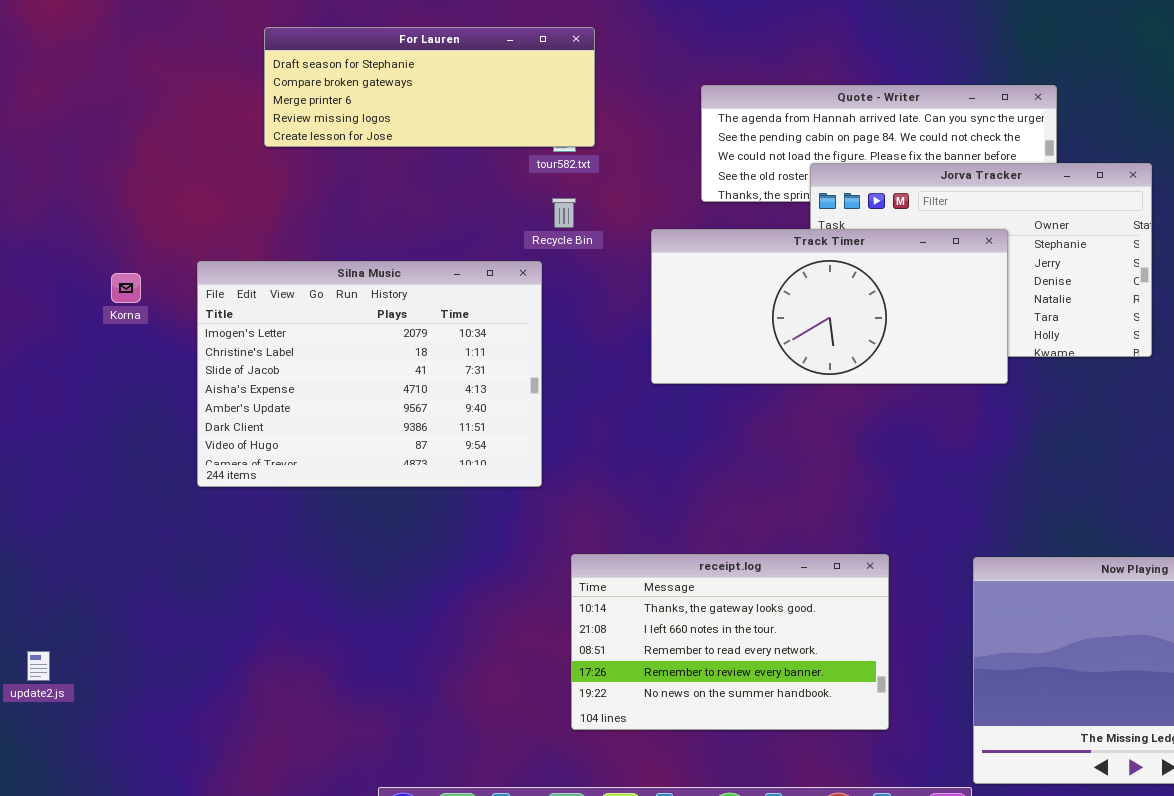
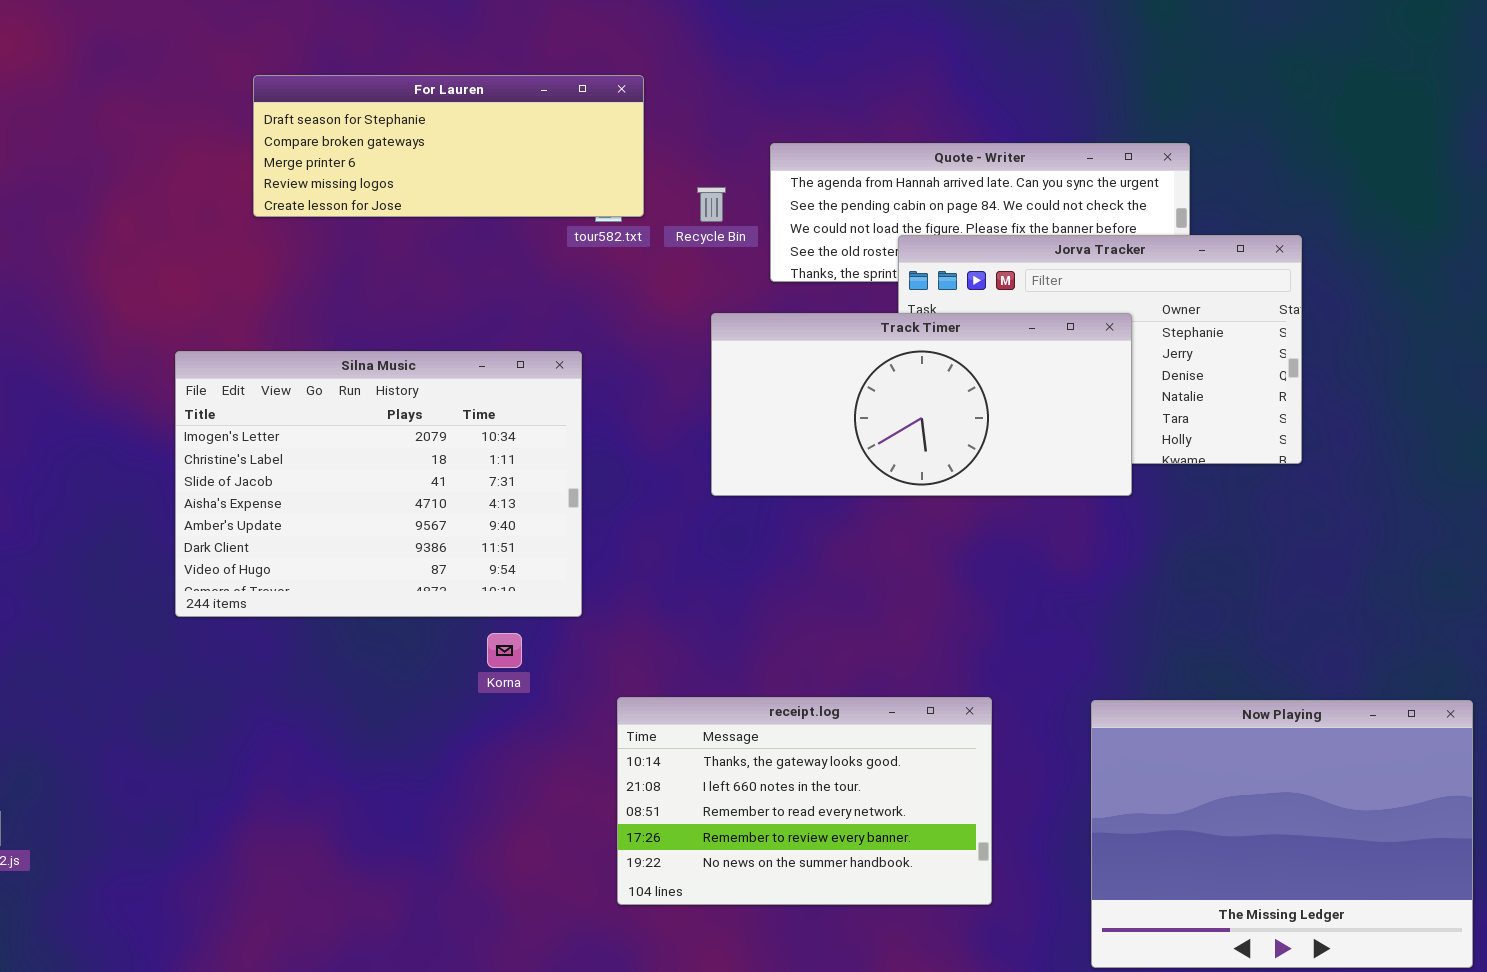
Recycle Bin: [552,198,576,228] -> [697,187,726,222], moved
Korna: [111,273,141,303] -> [487,633,522,668], moved

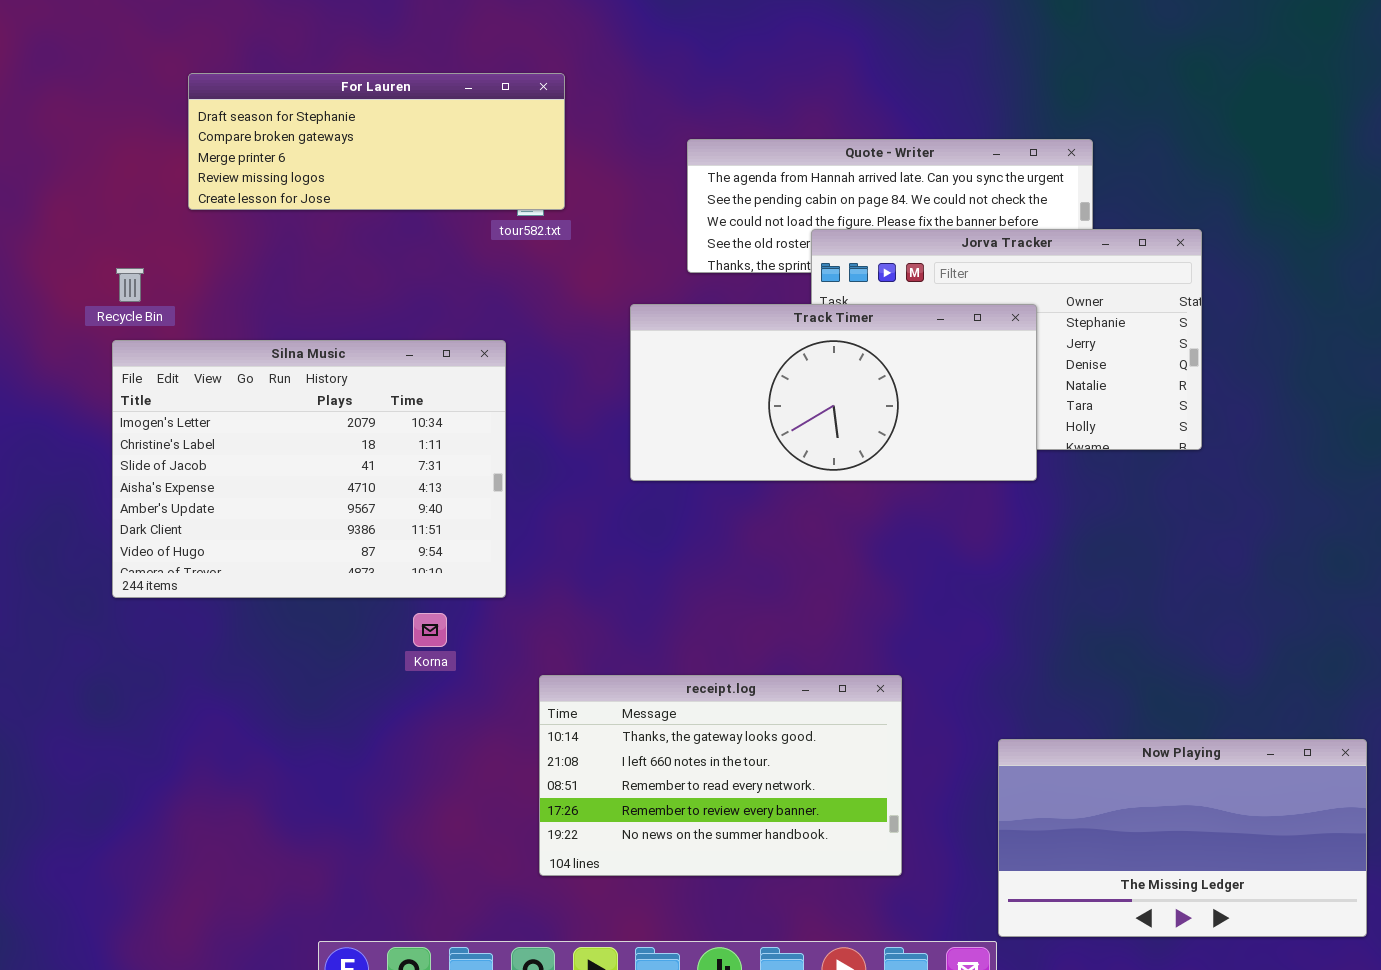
Recycle Bin: [697,187,726,222] -> [116,268,144,302], moved
Now Playing: [1091,700,1473,968] -> [998,739,1367,937], resized

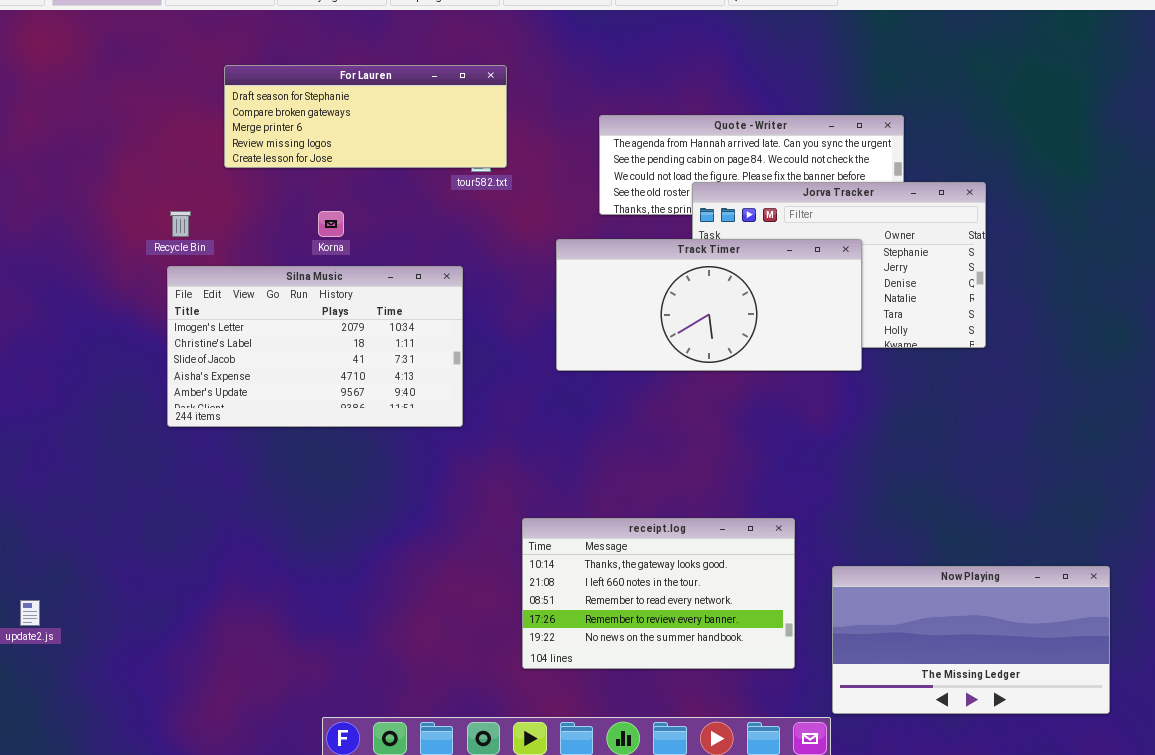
Silna Music: [112,340,506,598] -> [167,266,463,427], resized
Korna: [413,613,447,647] -> [318,211,344,237], moved
receipt.log: [539,675,902,876] -> [522,518,795,669], moved

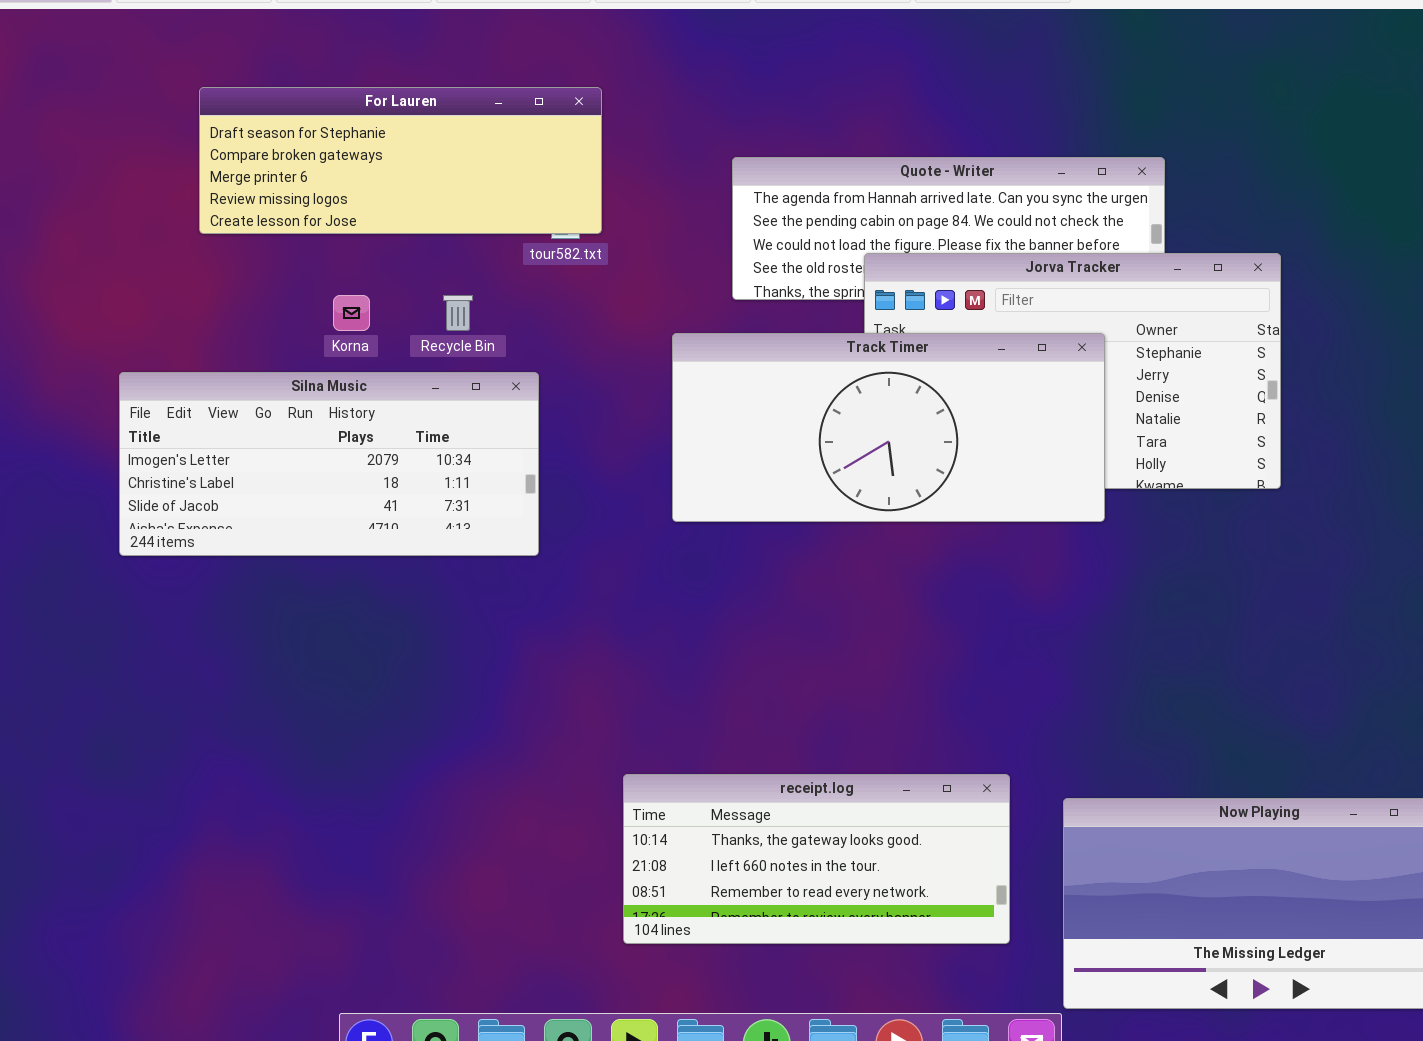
Recycle Bin: [170,211,191,237] -> [443,295,473,331], moved
Silna Music: [167,266,463,427] -> [119,372,539,556], resized
receipt.log: [522,518,795,669] -> [623,774,1010,944], resized

